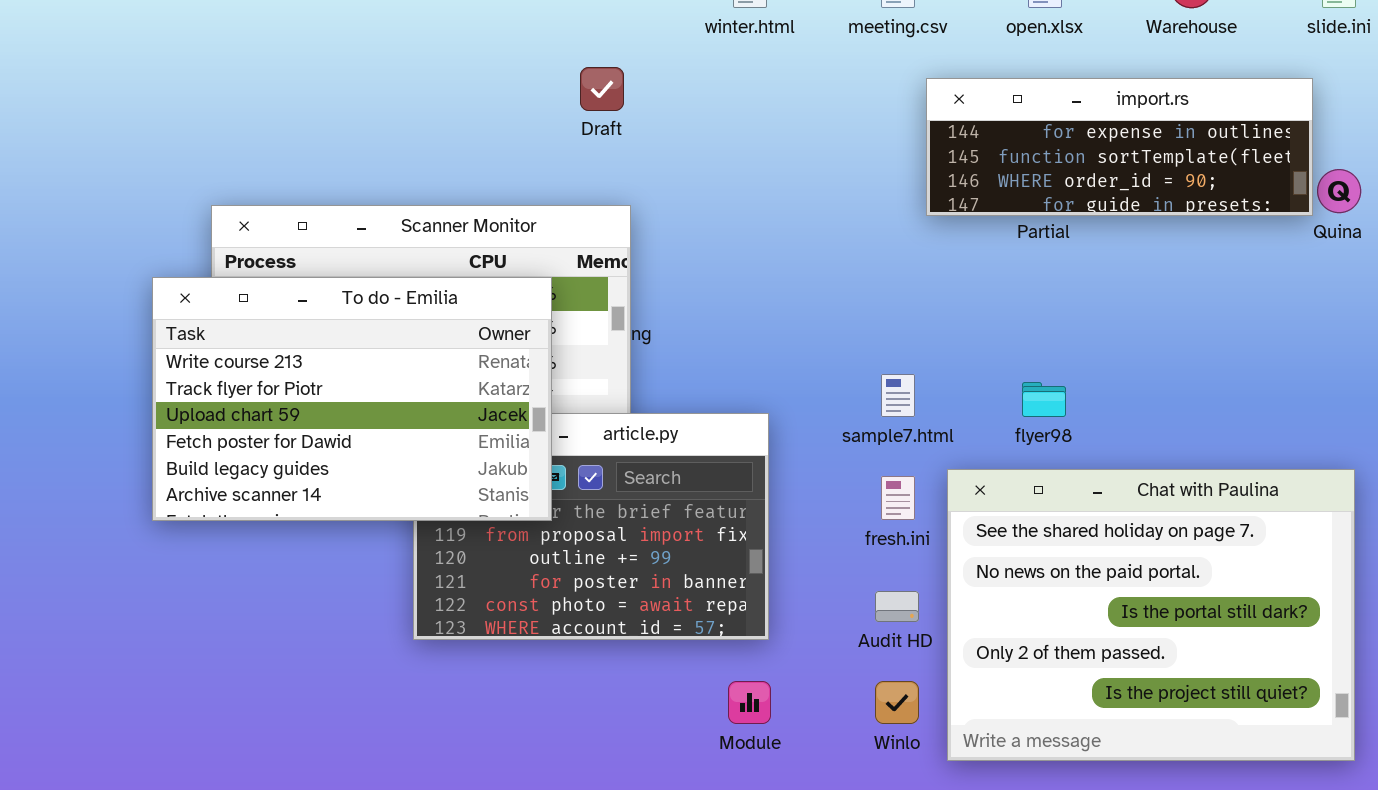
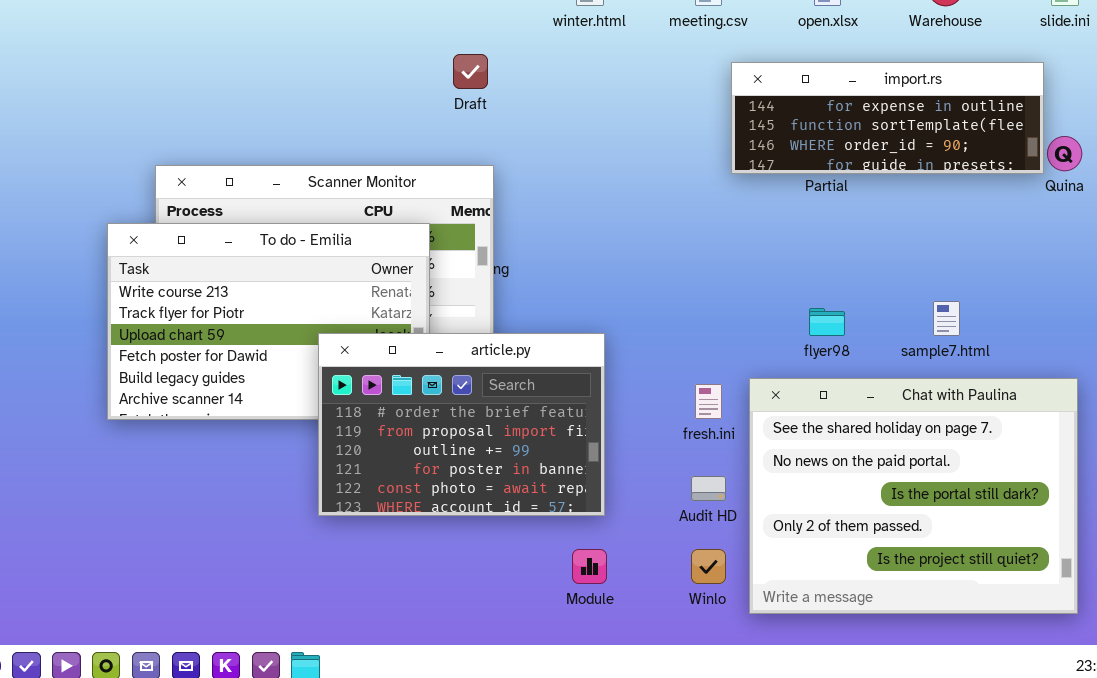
sample7.html: [881,374,915,417] -> [933,301,960,336], moved
article.py: [413,413,769,640] -> [318,333,605,516], raised

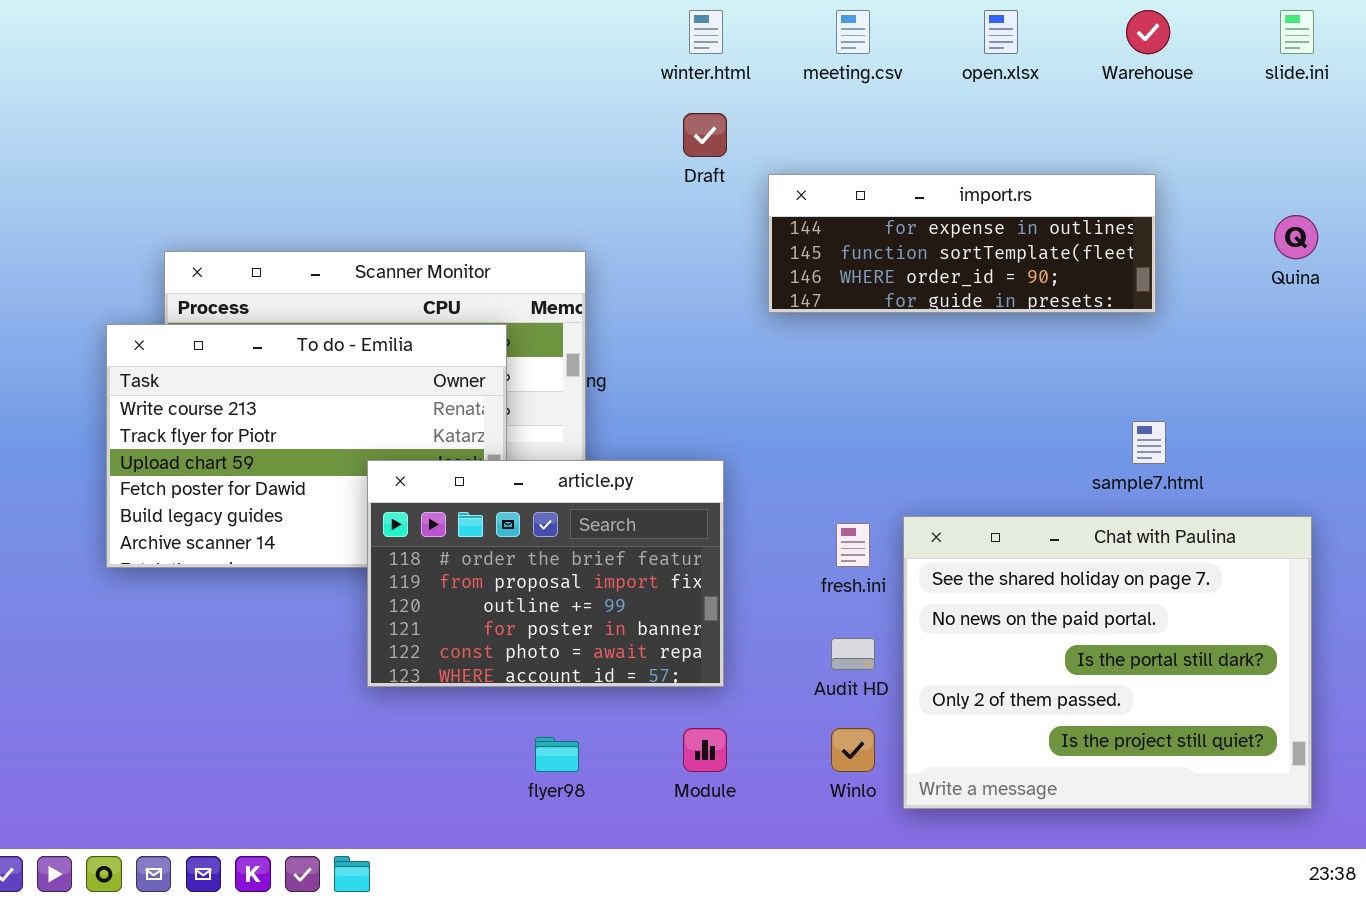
Draft: [453,54,488,89] -> [683,113,727,157], moved
import.rs: [731,62,1044,174] -> [768,174,1156,313], moved
flyer98: [809,308,845,336] -> [535,737,579,772], moved

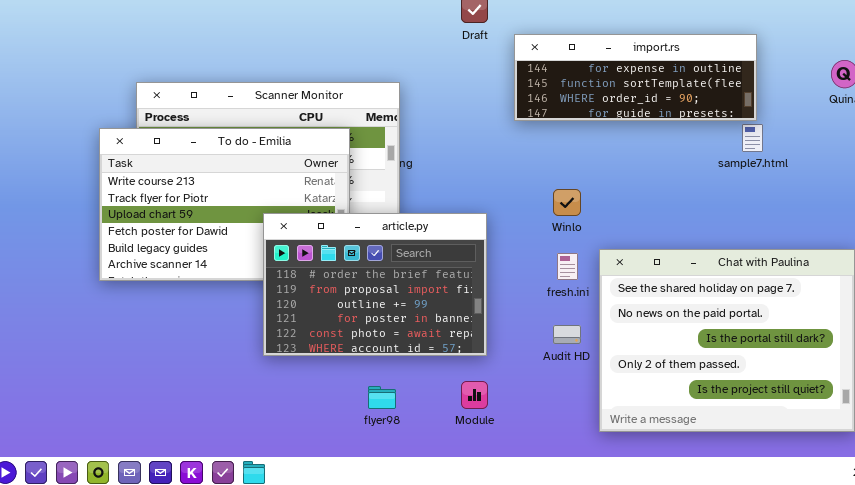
sample7.html: [1132,421,1166,464] -> [742,124,763,152], moved
Winlo: [831,728,875,772] -> [553,189,581,216], moved

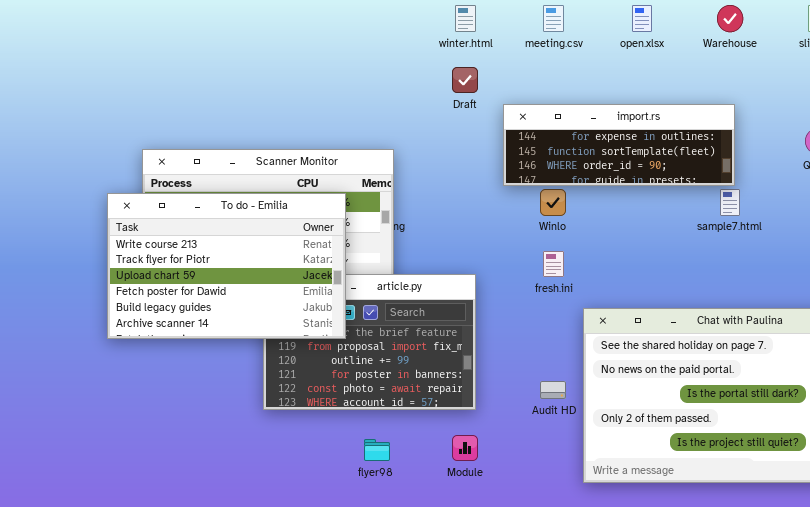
To do - Emilia: [99,128,350,281] -> [107,193,346,339], raised
Winlo: [553,189,581,216] -> [540,189,566,216], moved
fresh.ini: [557,253,578,280] -> [543,251,564,277], moved

